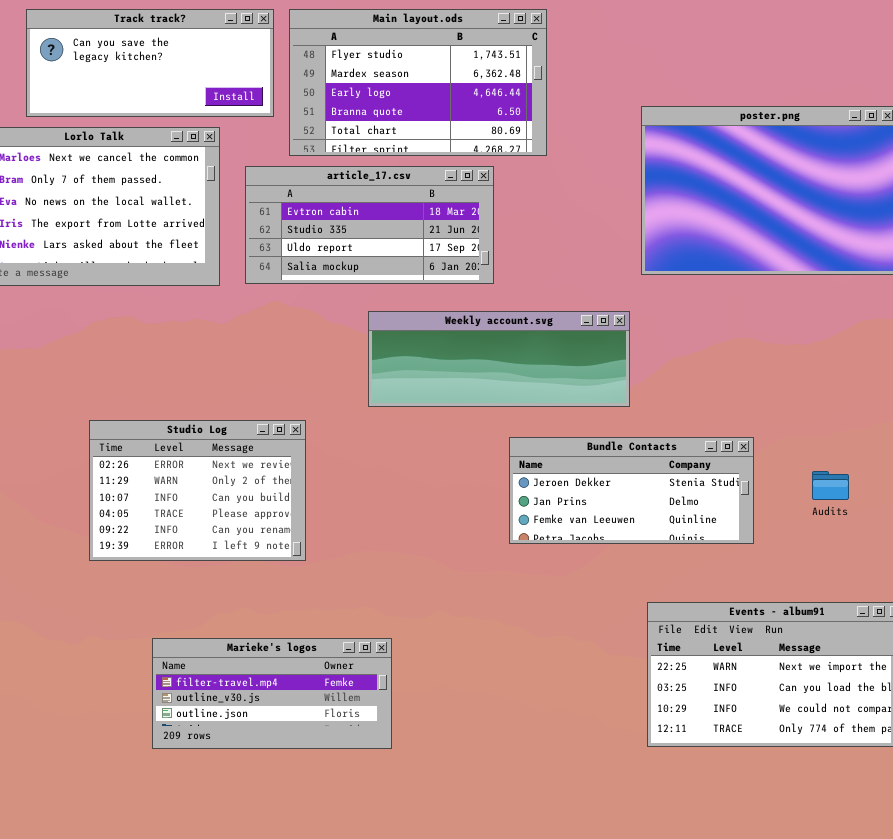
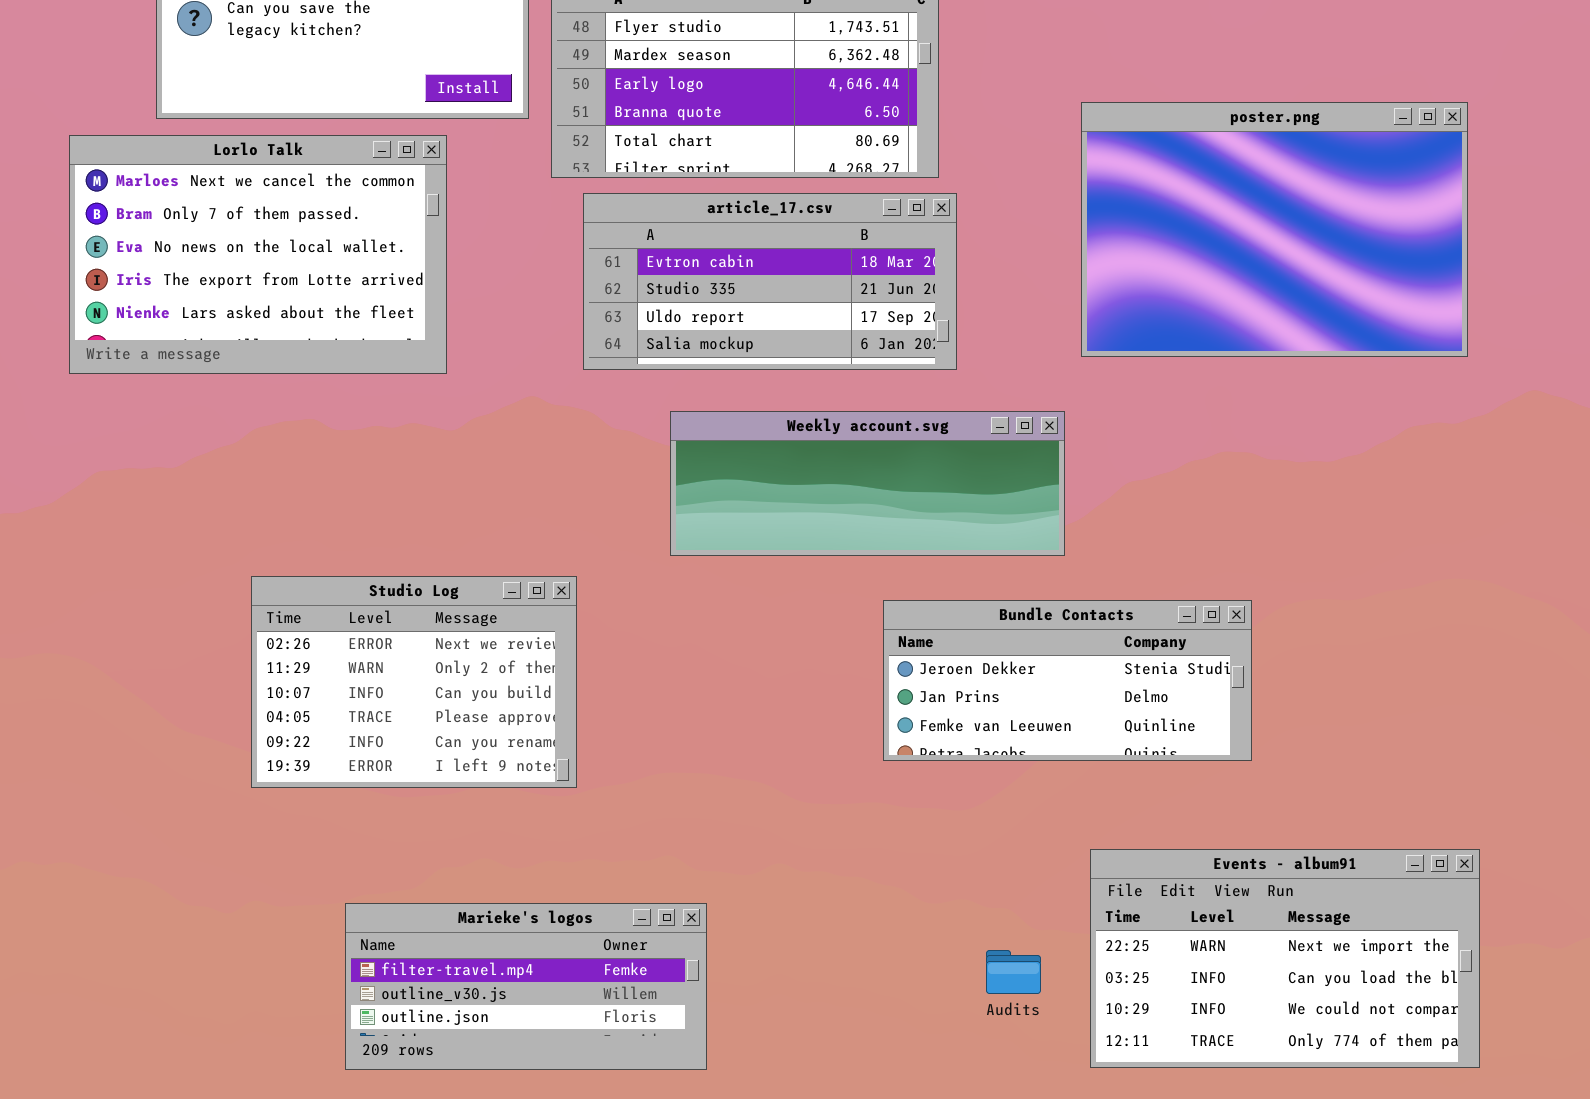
article_17.csv: [245,166,494,284] -> [583,193,957,370], moved
Audits: [812,471,849,500] -> [986,950,1041,994], moved

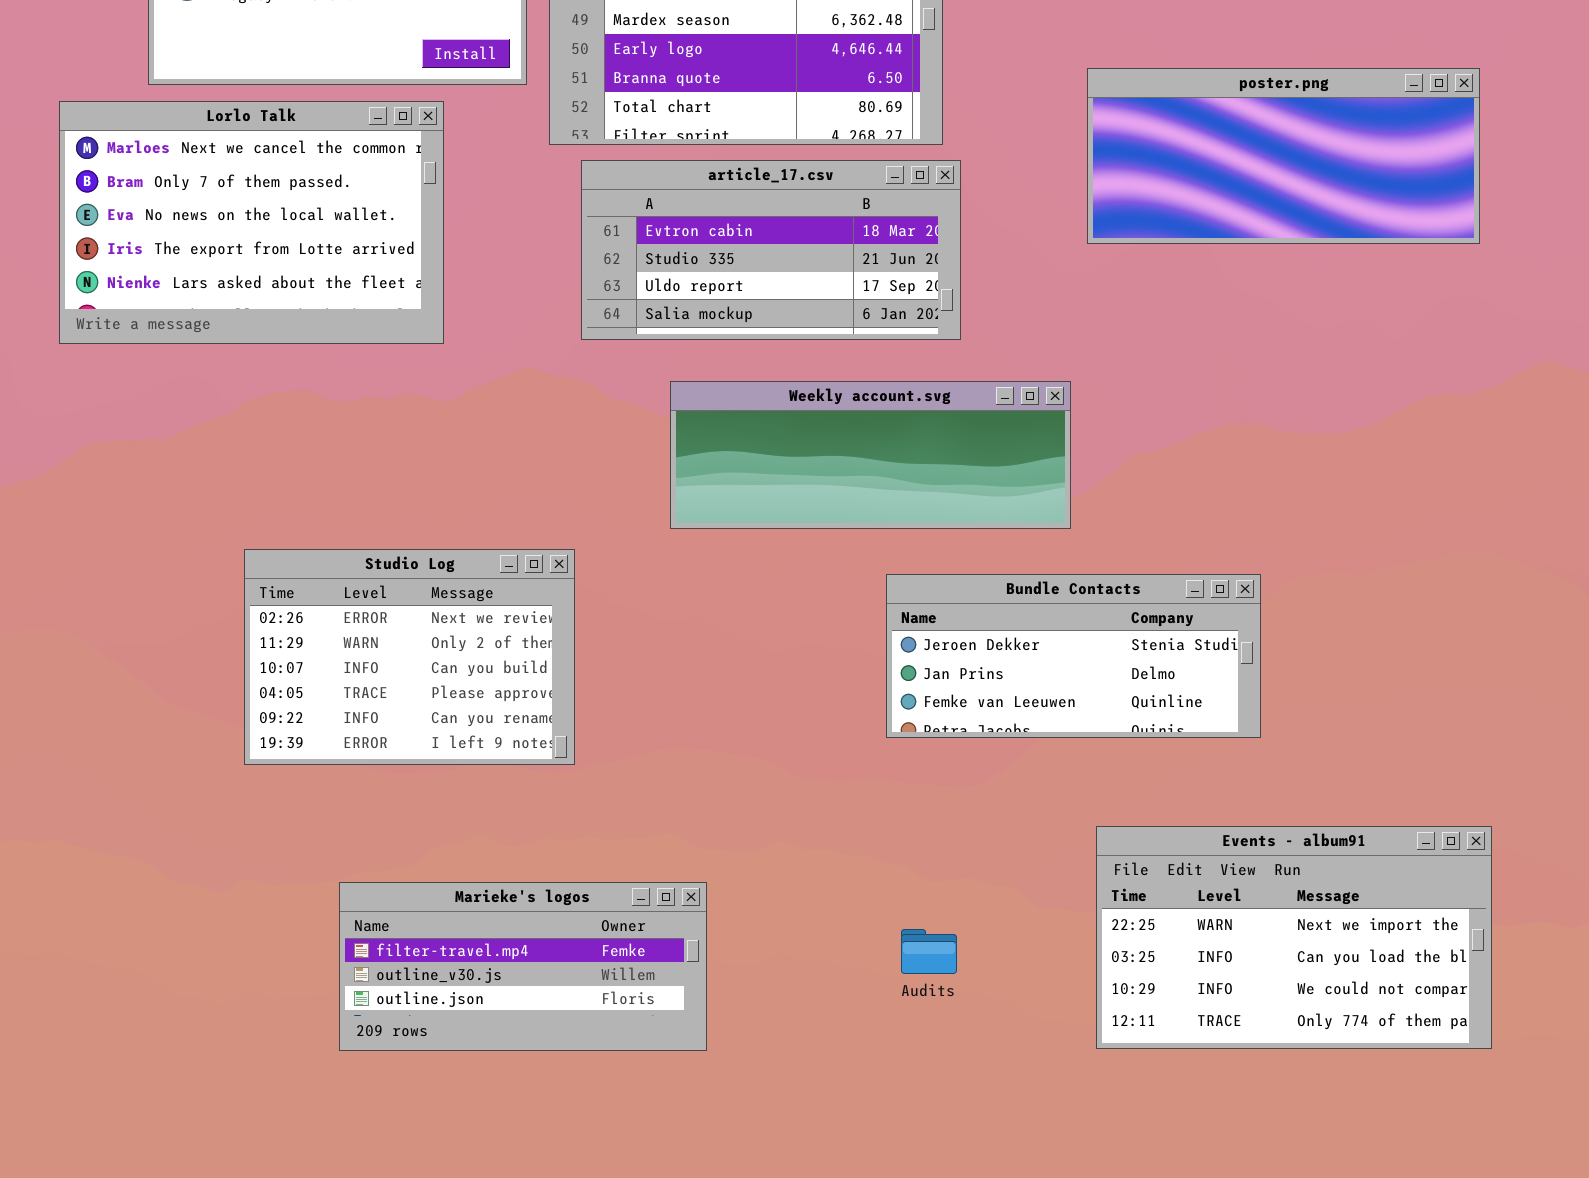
poster.png: [1081,102,1468,357] -> [1087,68,1480,244], resized
Audits: [986,950,1041,994] -> [901,929,957,974], moved

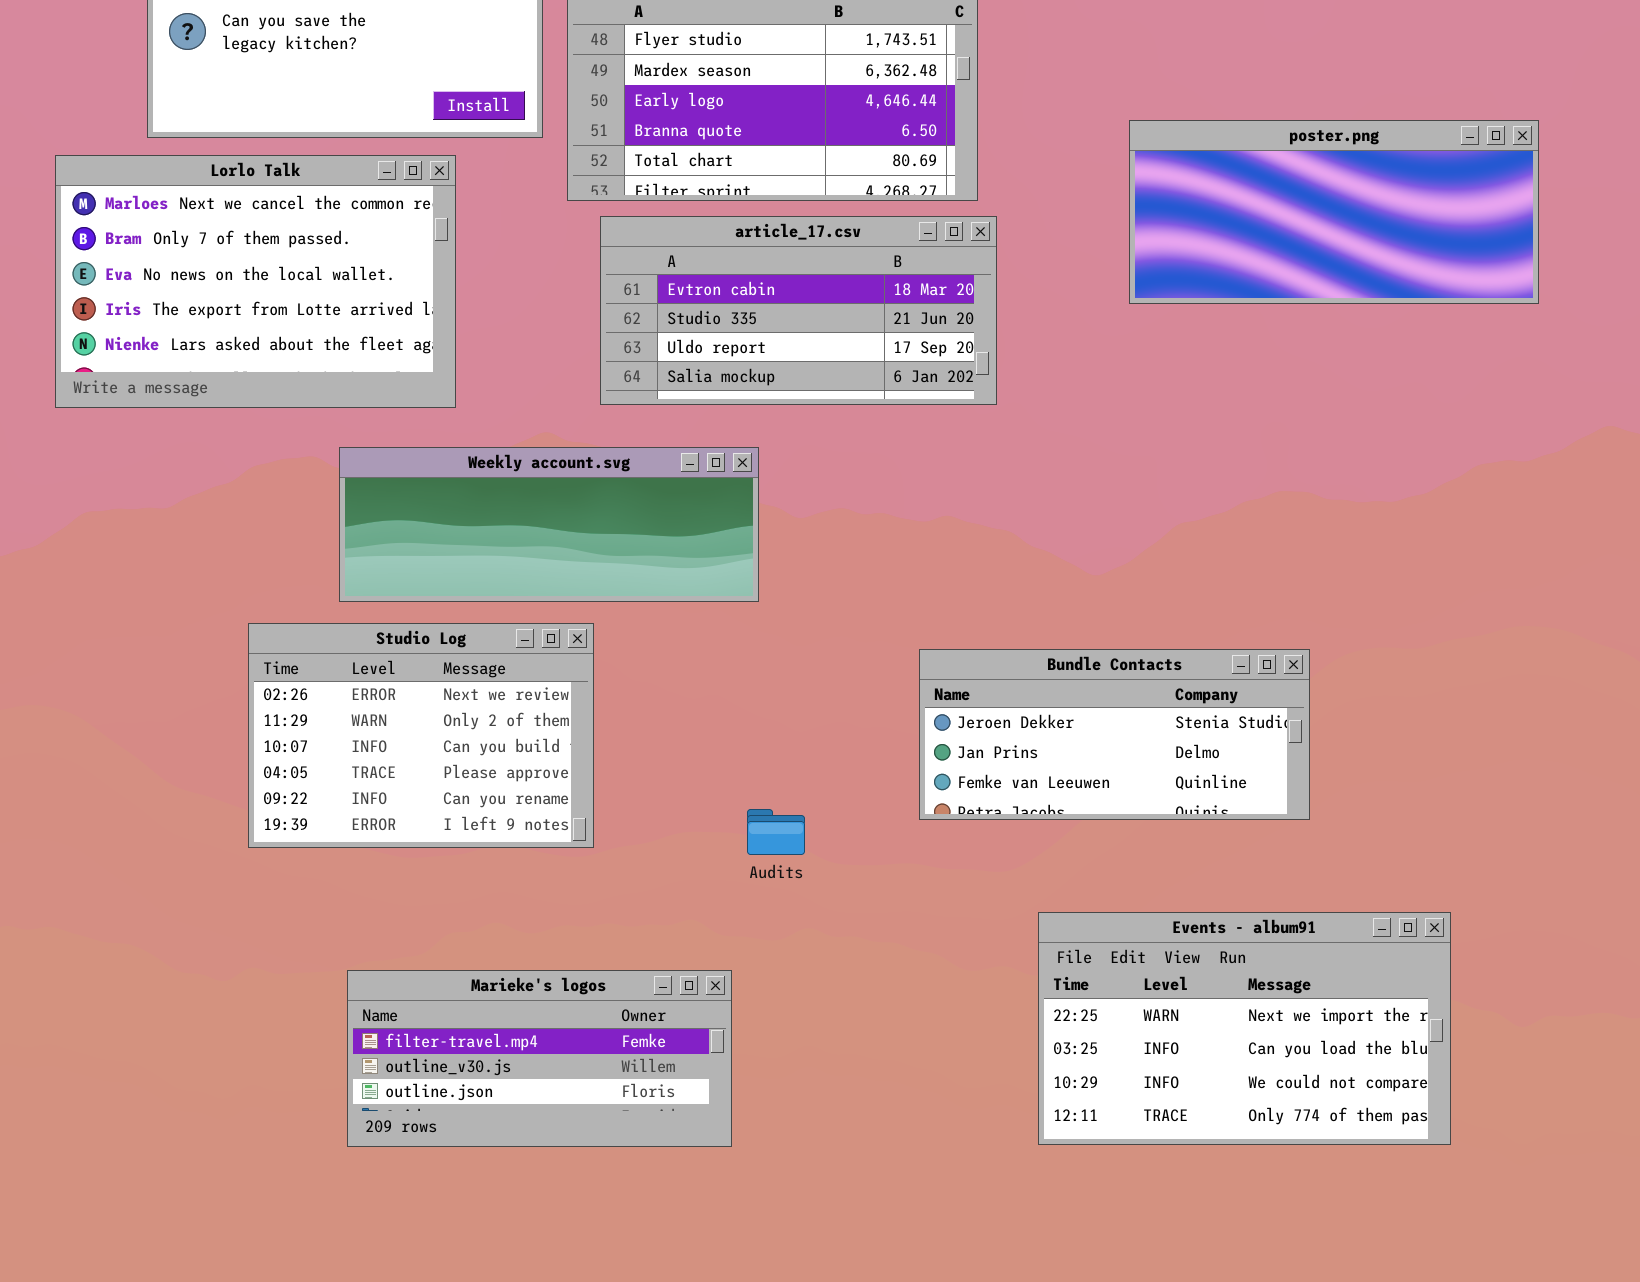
Weekly account.svg: [670,381,1071,529] -> [339,447,759,602], moved
Events - album91: [1096,826,1492,1049] -> [1038,912,1451,1145], moved
Audits: [901,929,957,974] -> [747,809,805,855], moved

